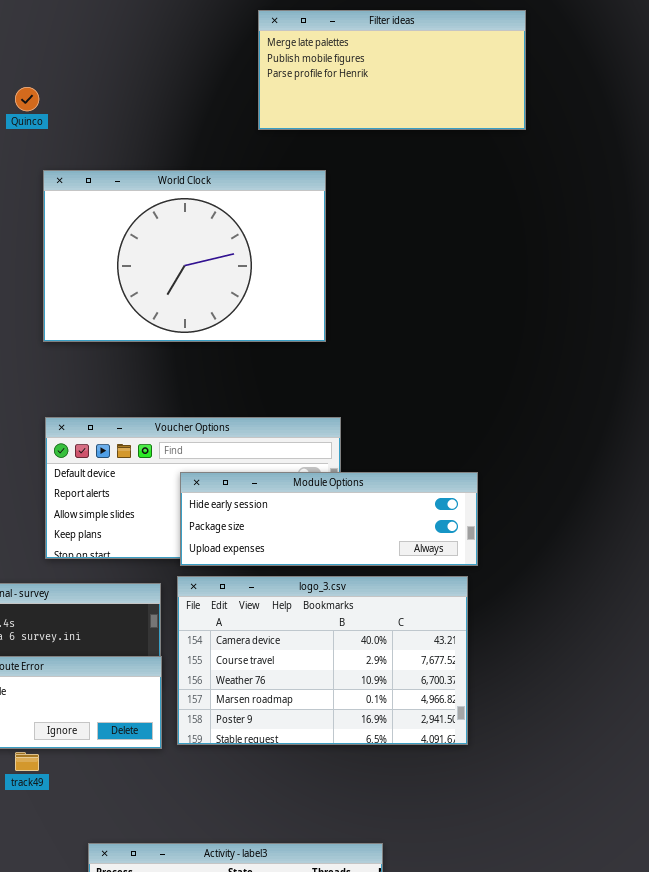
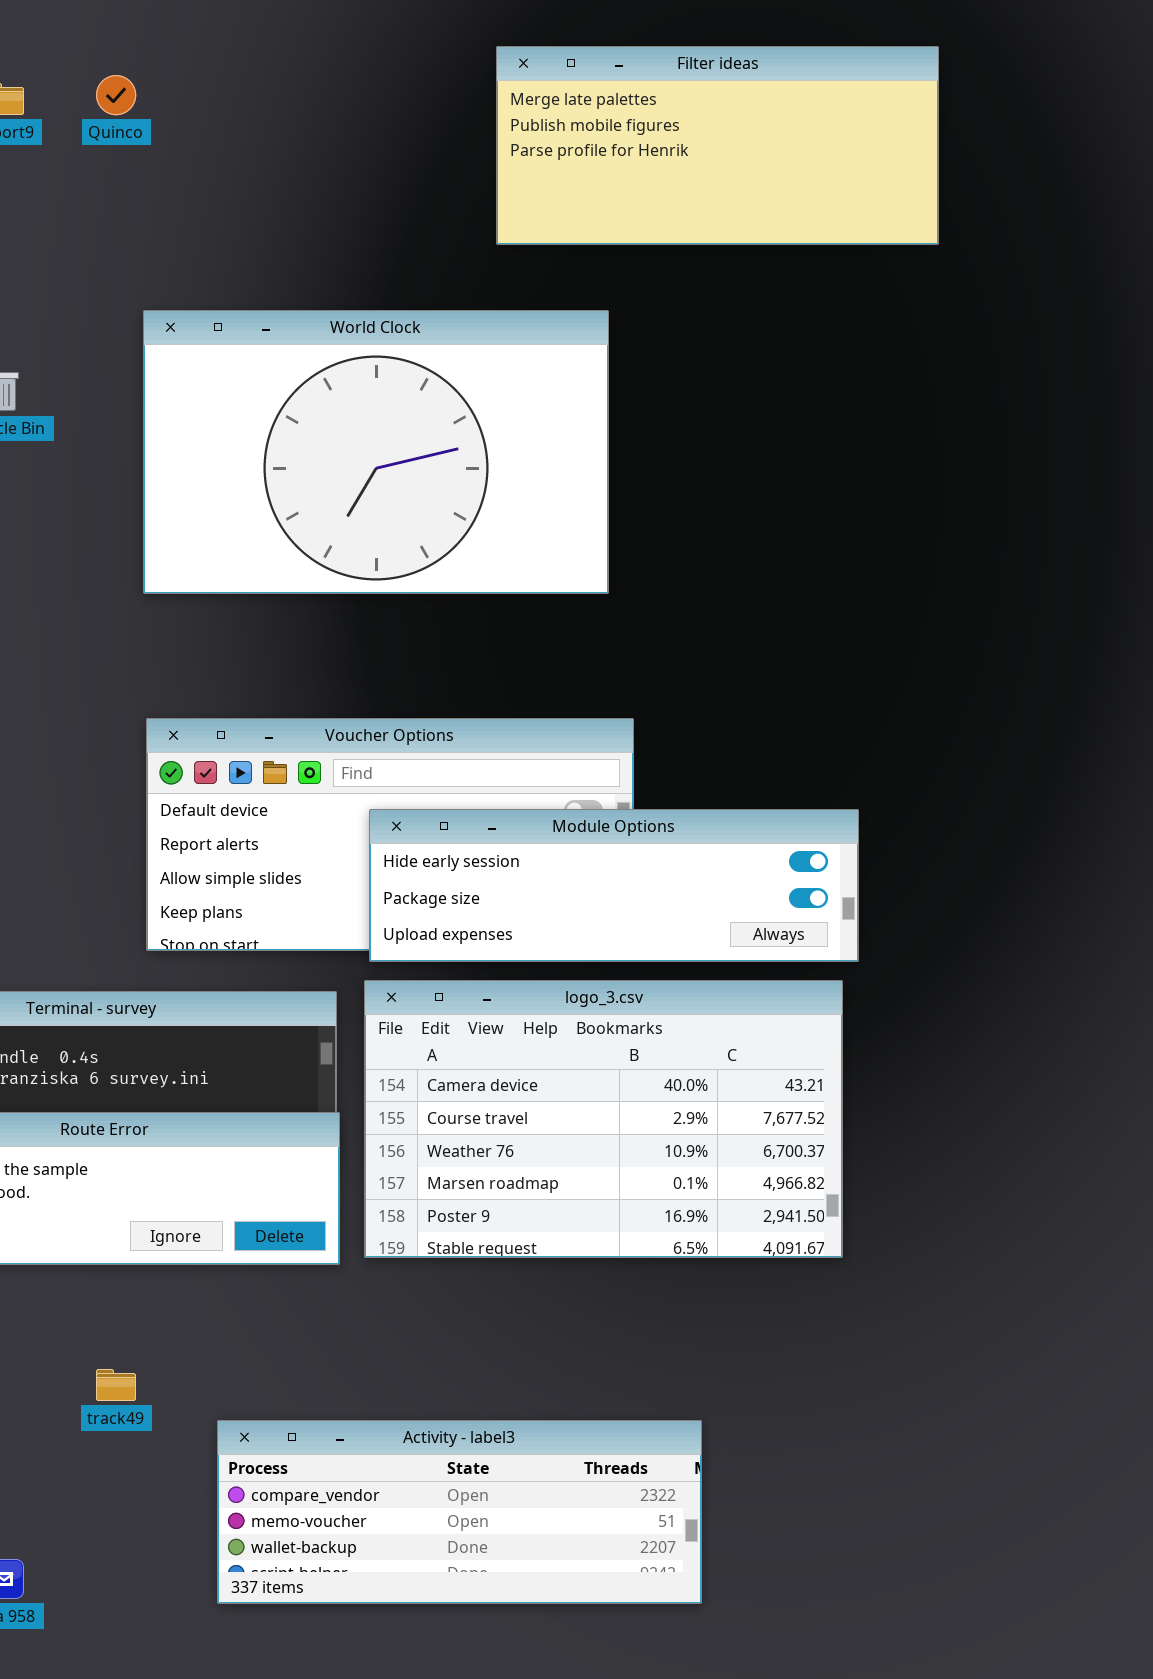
Quinco: [15,87,39,111] -> [96,75,136,115], moved
track49: [15,752,39,771] -> [96,1369,136,1401], moved

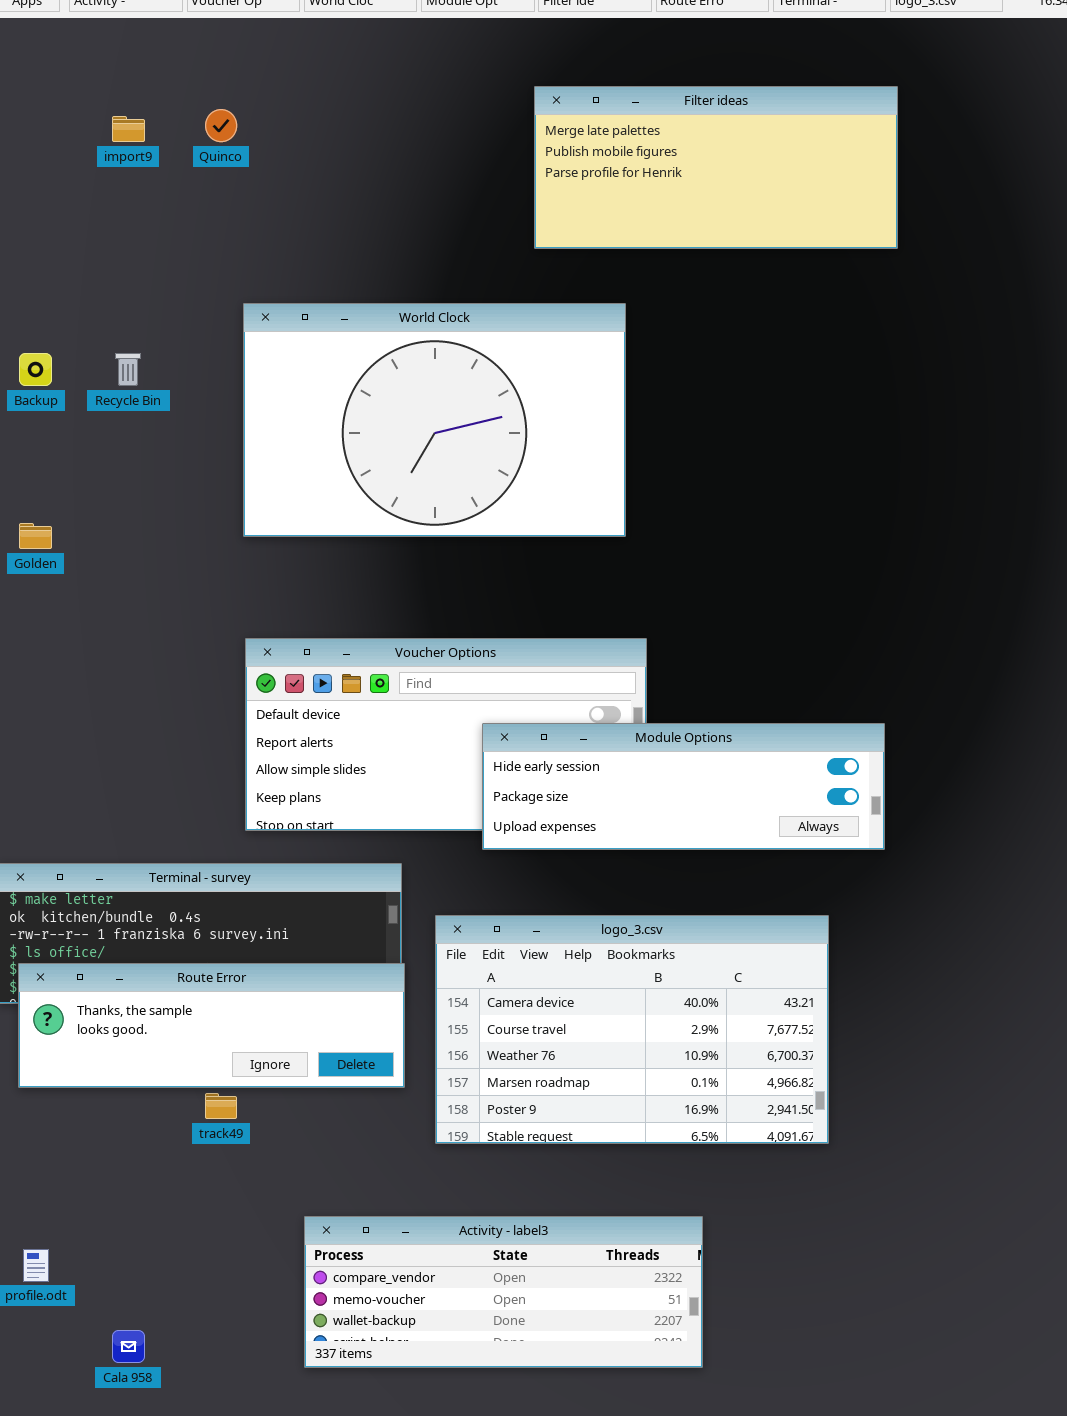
Module Options: [369,809,859,962] -> [482,723,885,850], moved
logo_3.csv: [364,980,843,1258] -> [435,915,829,1144], moved
track49: [96,1369,136,1401] -> [205,1093,237,1119], moved

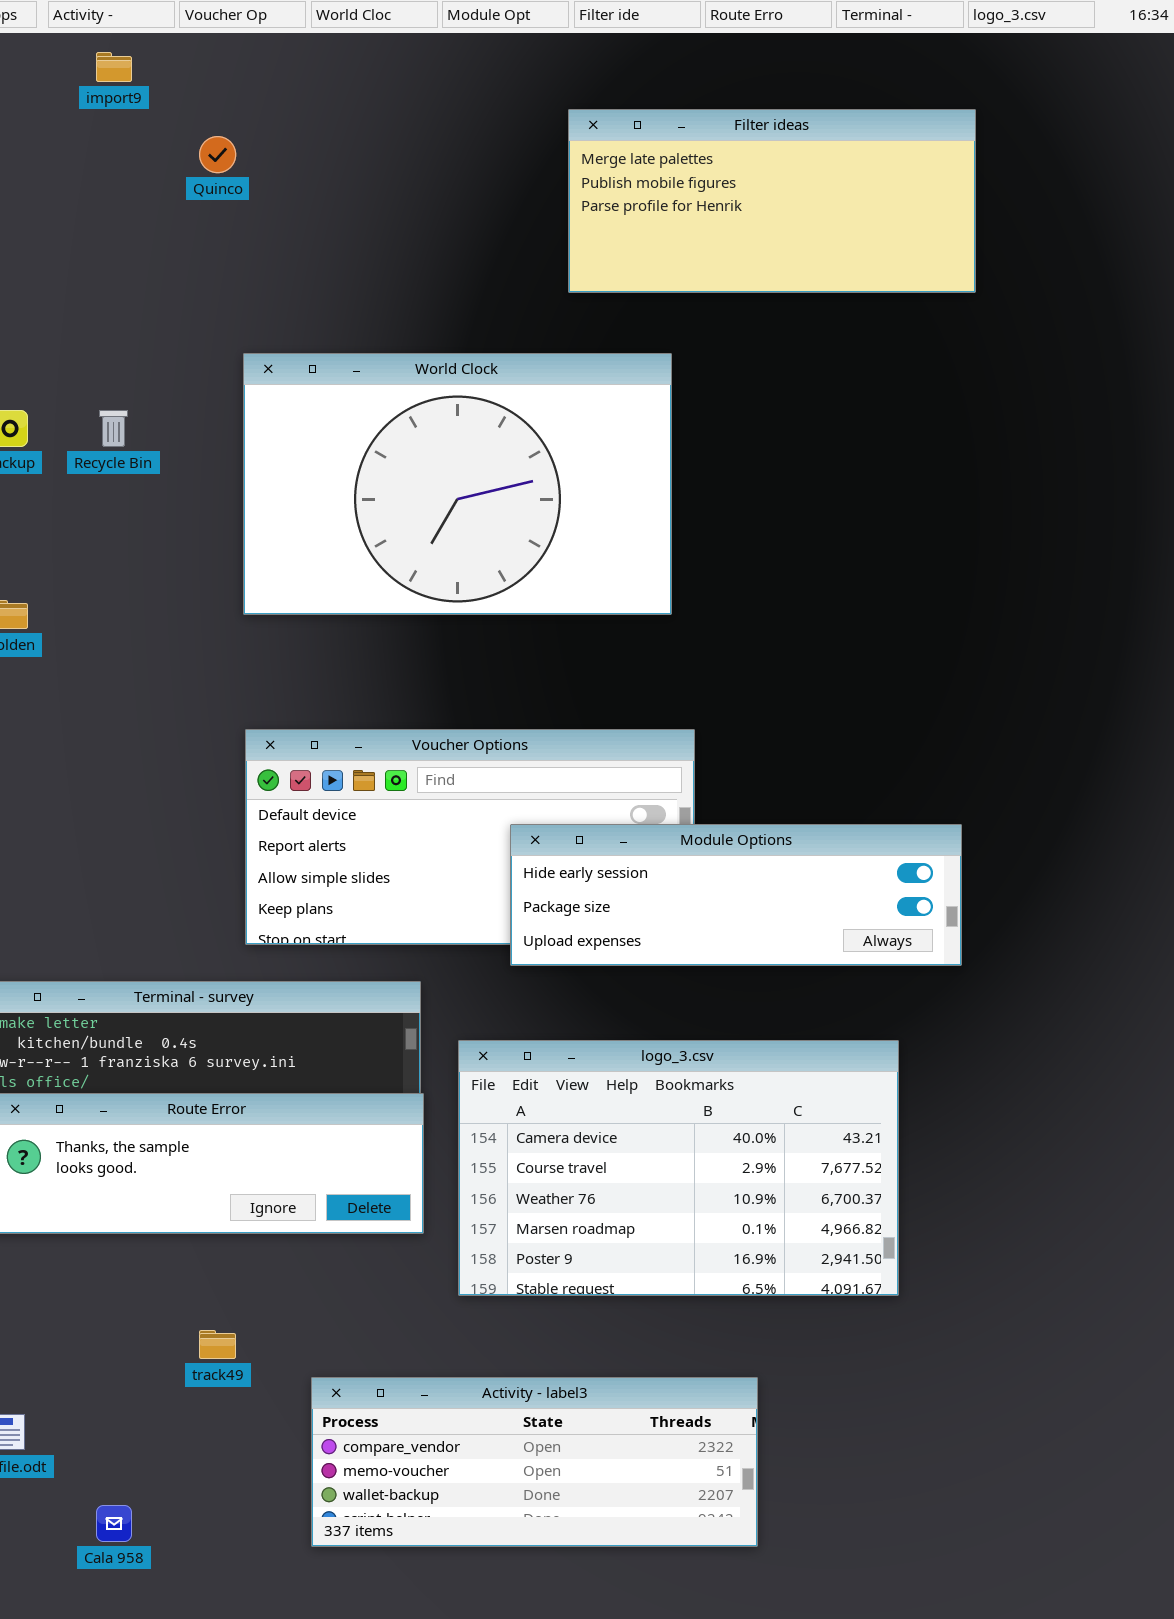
import9: [112,116,145,142] -> [96,52,132,82], moved
track49: [205,1093,237,1119] -> [199,1330,236,1359], moved

